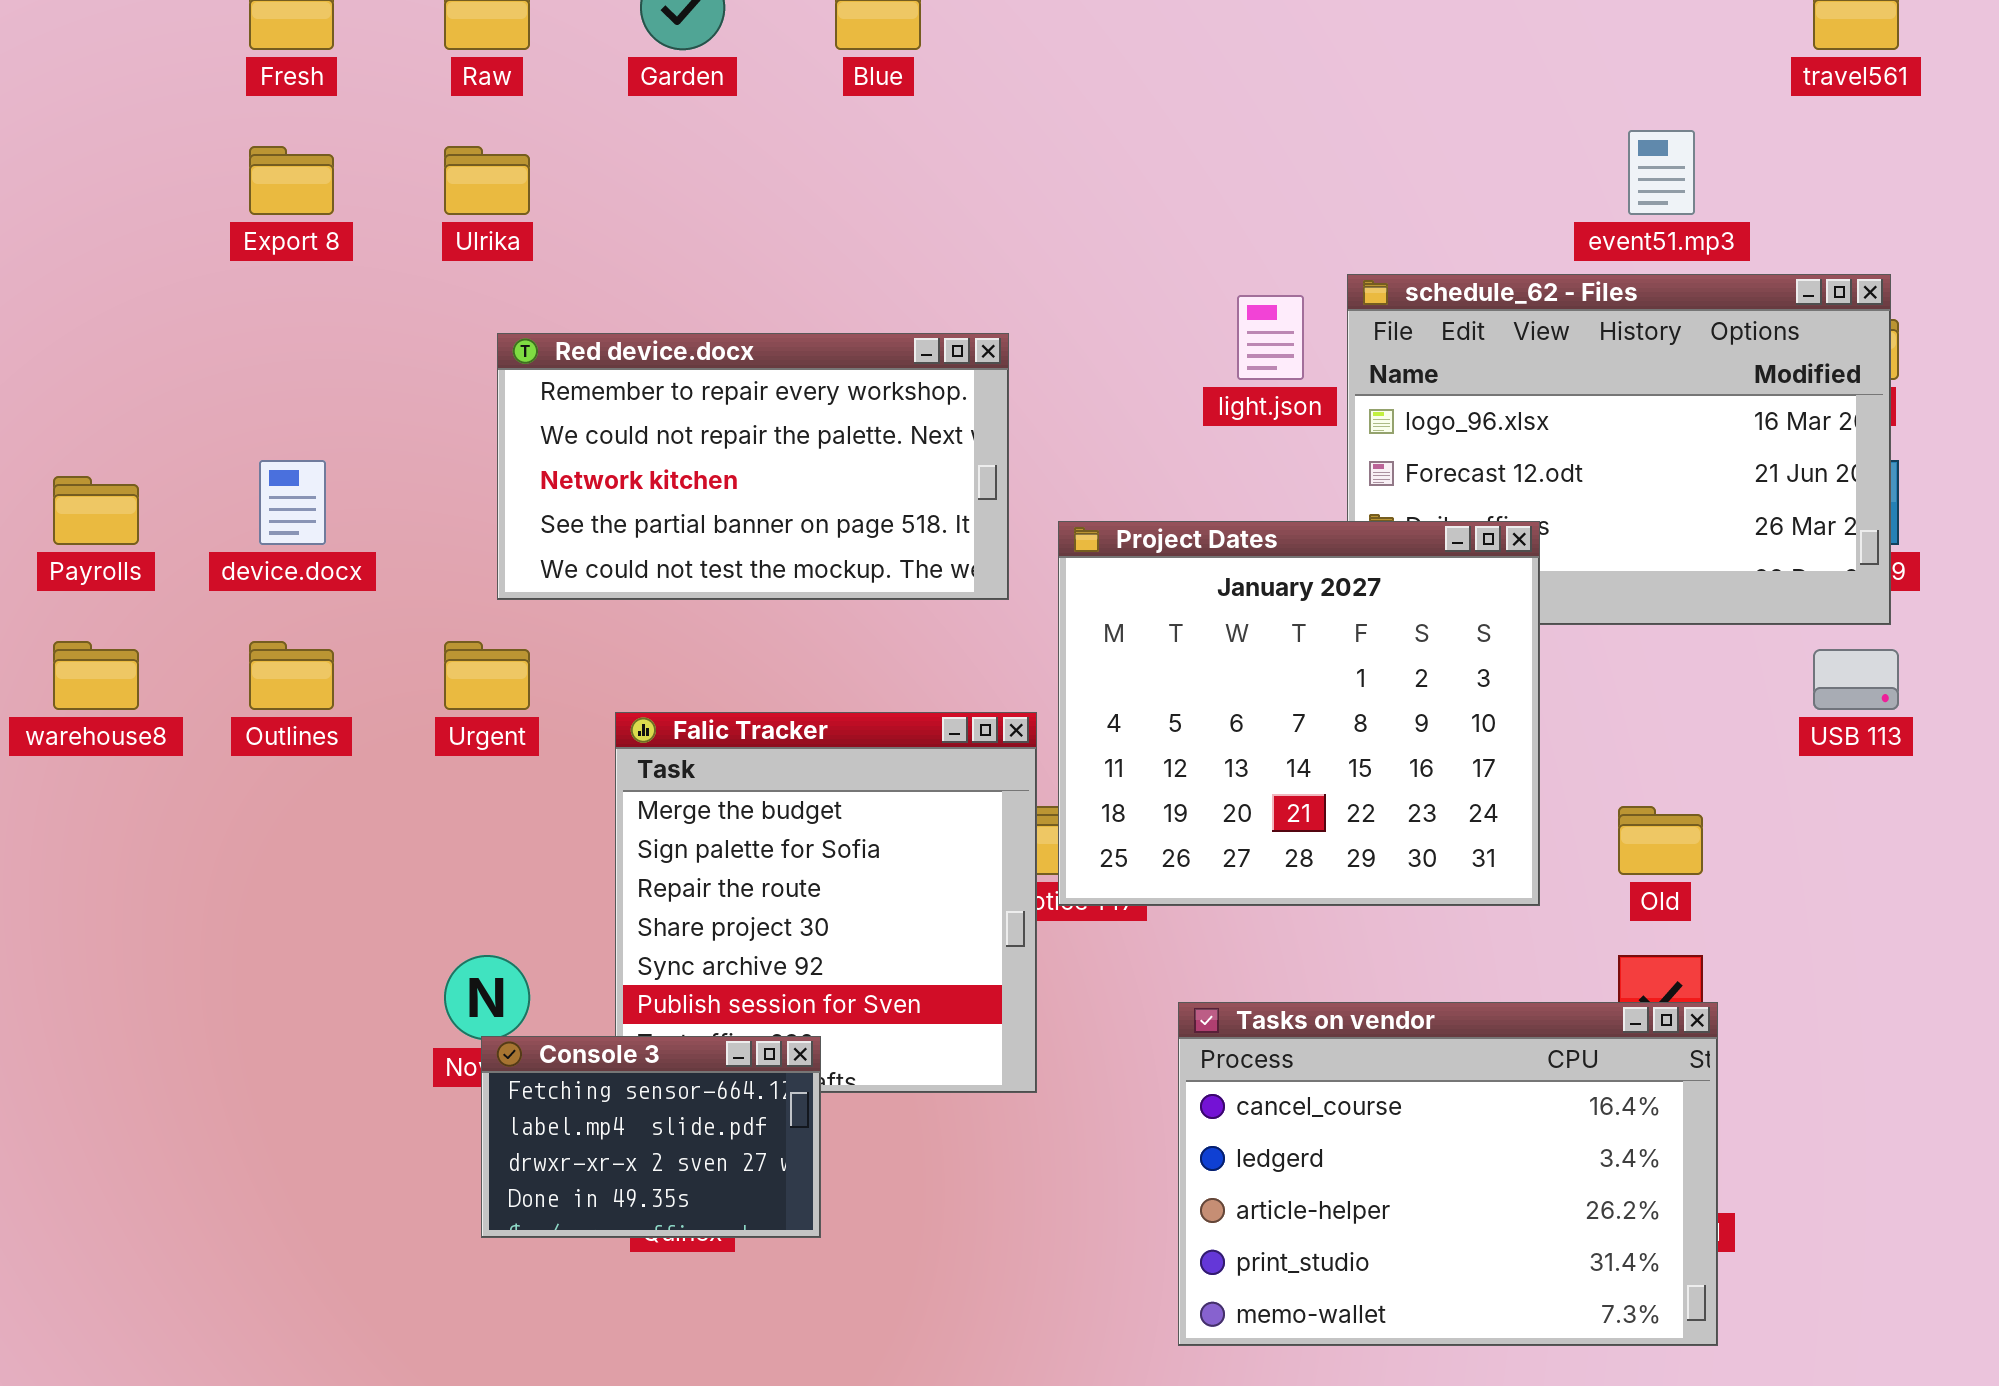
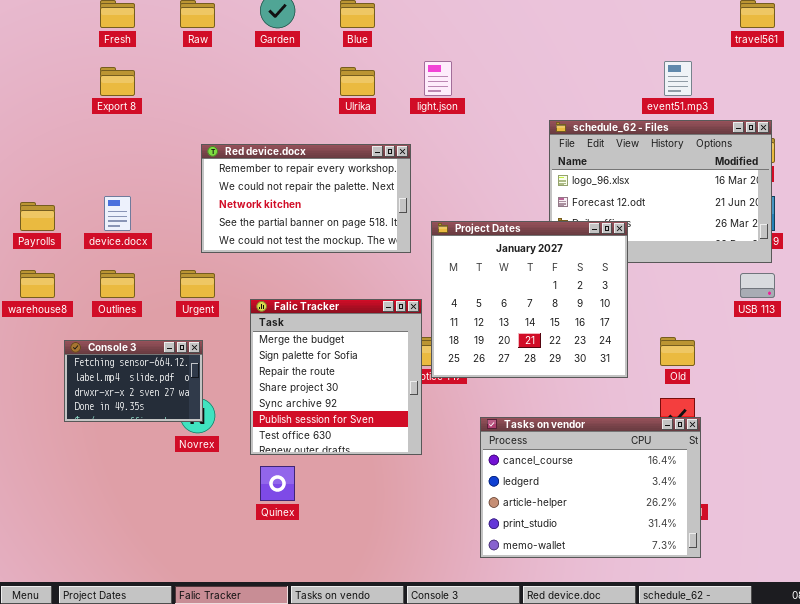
Ulrika: [444,146,530,215] -> [340,67,375,96], moved
light.json: [1237,295,1304,380] -> [424,61,452,96], moved
Console 3: [481,1036,821,1238] -> [64,340,203,422], moved

